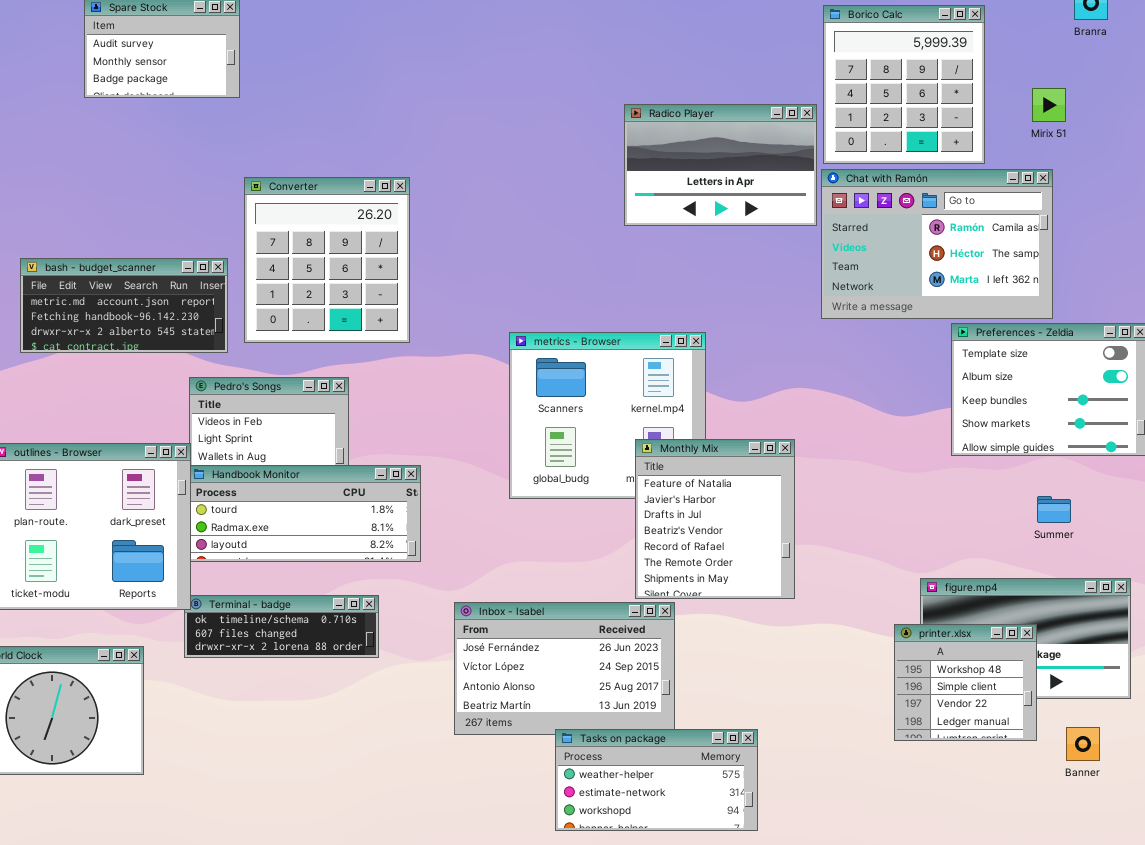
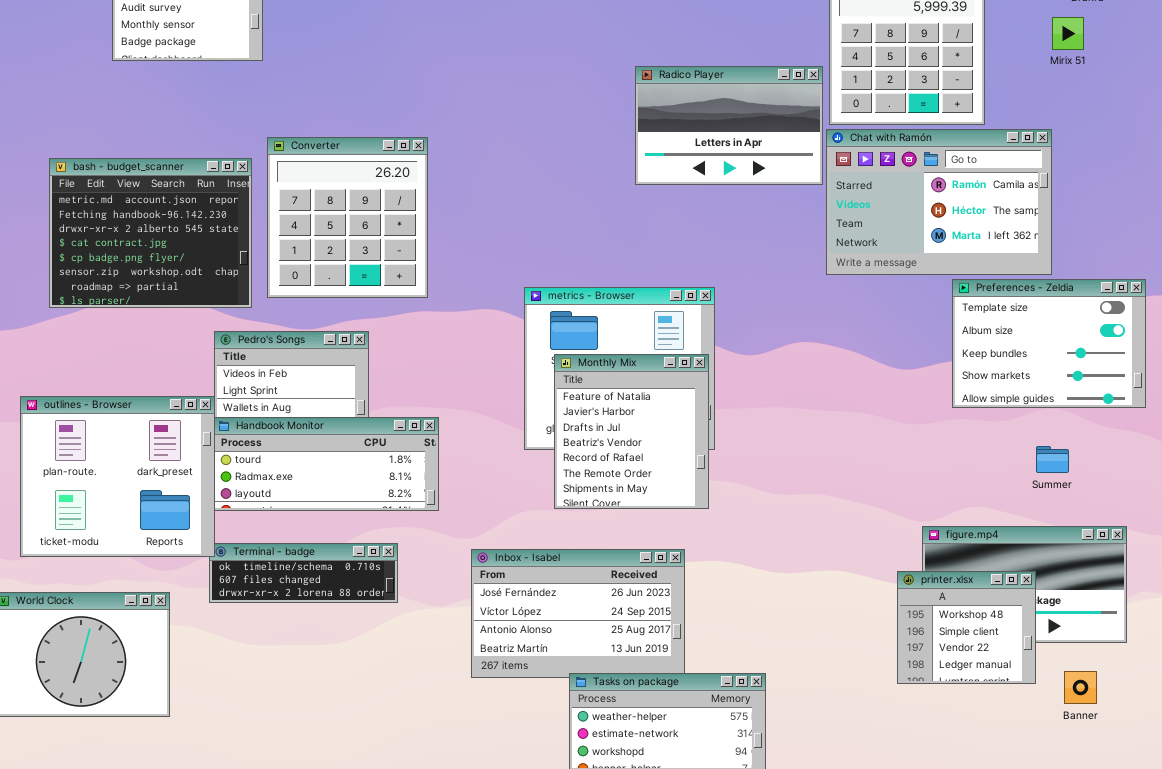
Mirix 51: [1032,88,1066,122] -> [1052,17,1084,50], moved
bash - budget_scanner: [20,258,228,353] -> [49,158,252,308], resized
Monthly Mix: [635,439,795,599] -> [554,354,709,509], moved

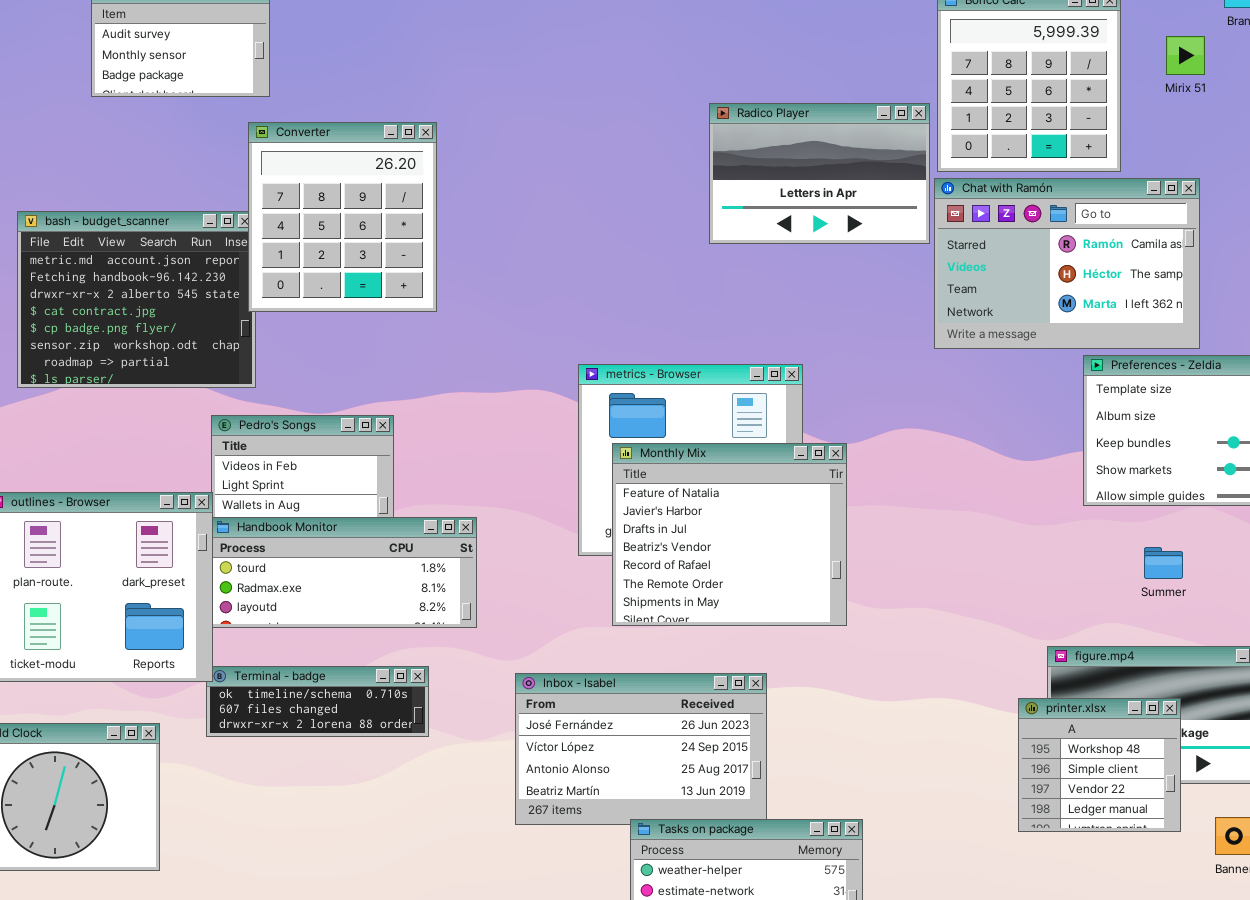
Mirix 51: [1052,17,1084,50] -> [1166,36,1205,75], moved
Converter: [267,137,428,298] -> [248,122,437,312], moved
Monthly Mix: [554,354,709,509] -> [612,443,847,626], resized
Summer: [1036,446,1069,473] -> [1144,547,1183,579], moved

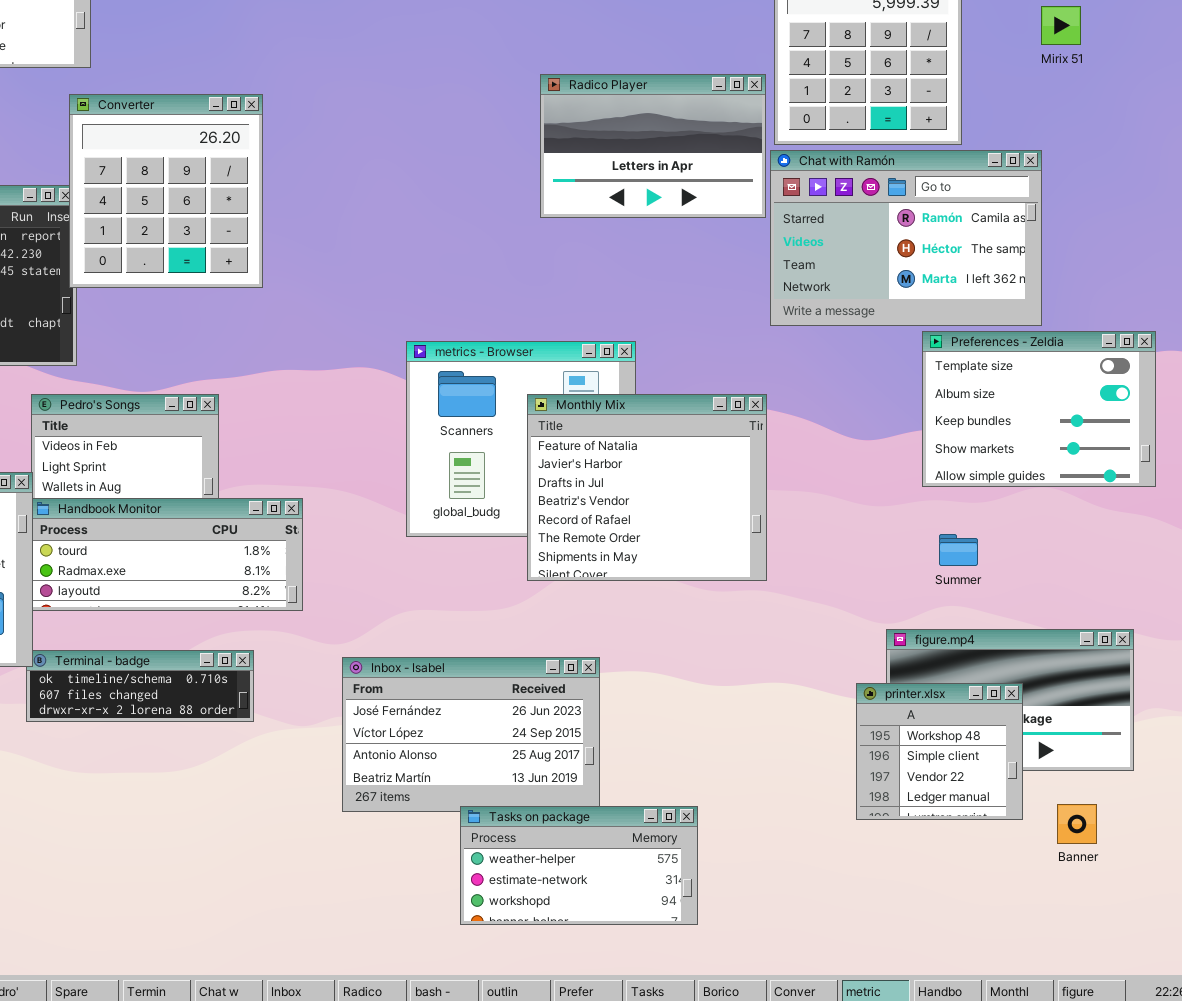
Mirix 51: [1166,36,1205,75] -> [1041,6,1081,45], moved
Monthly Mix: [612,443,847,626] -> [527,394,767,581], moved
Summer: [1144,547,1183,579] -> [939,534,978,566], moved

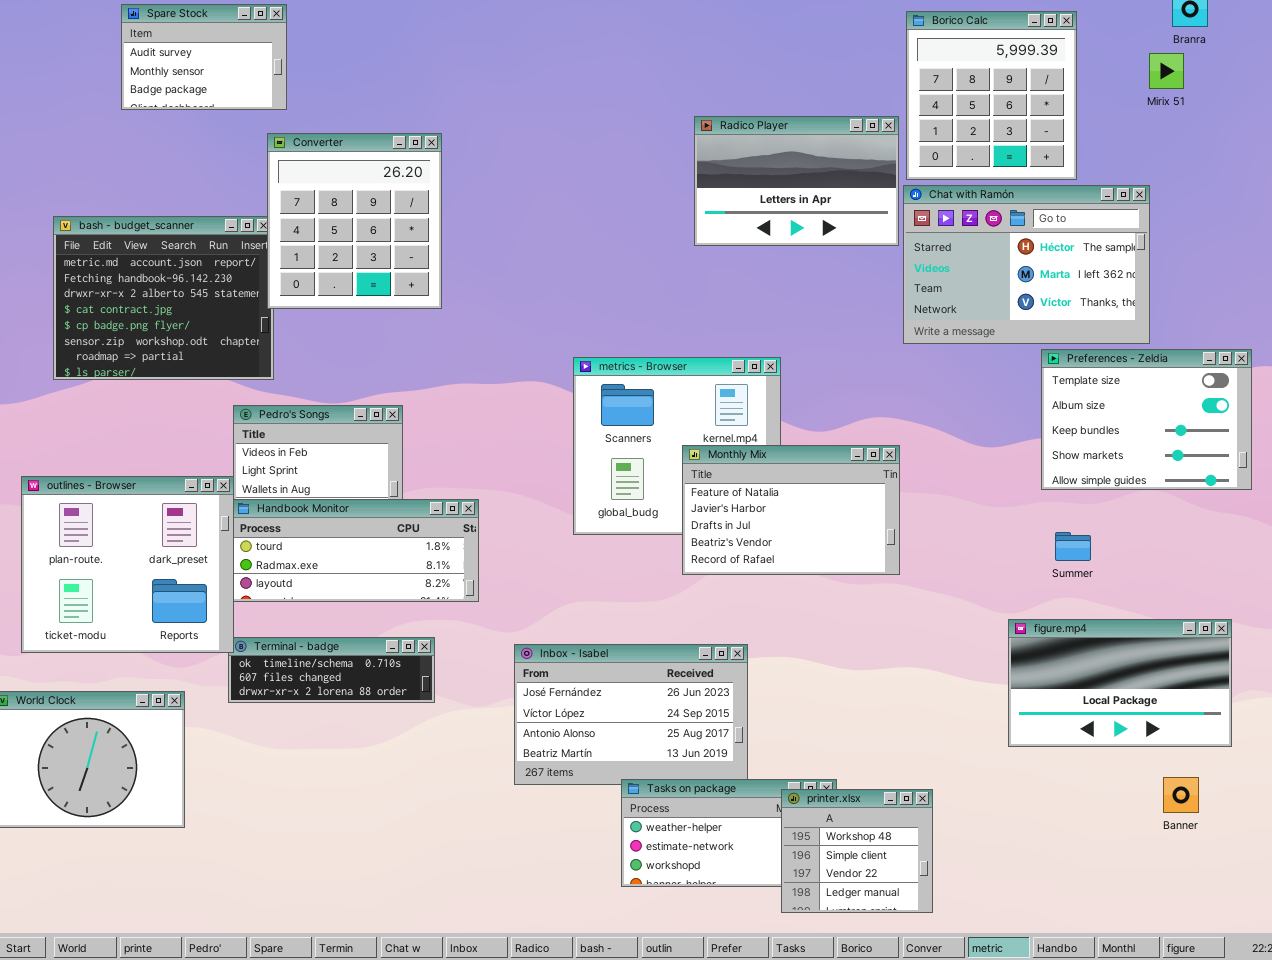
Chat with Ramón: [770,150,1042,326] -> [903,185,1150,344], scrolled down 1 row
Monthly Mix: [527,394,767,581] -> [682,445,900,575], resized
printer.xlsx: [856,683,1023,820] -> [781,789,933,913], moved

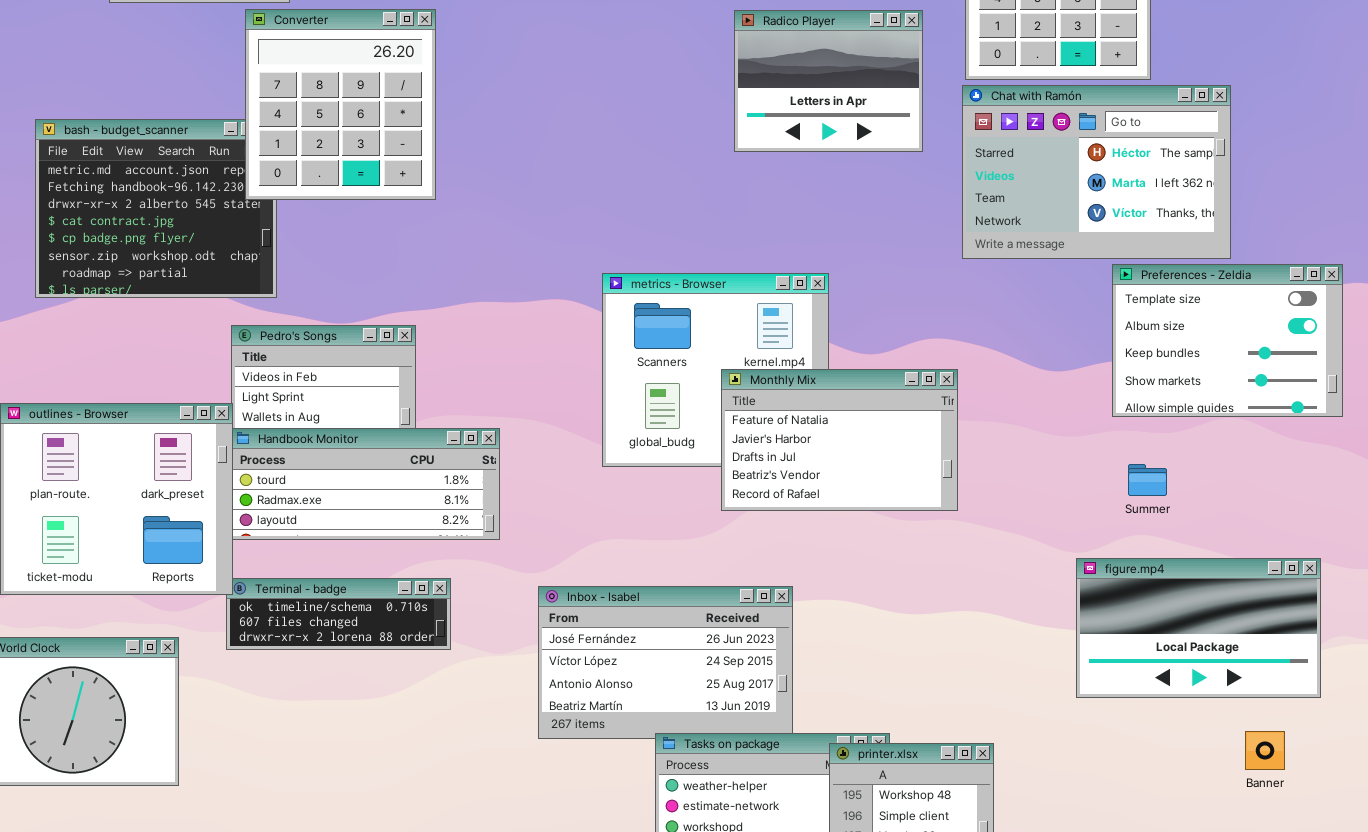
Radico Player: [694,116,899,246] -> [734,10,923,152], resized
Converter: [267,133,442,309] -> [245,9,436,200], moved

